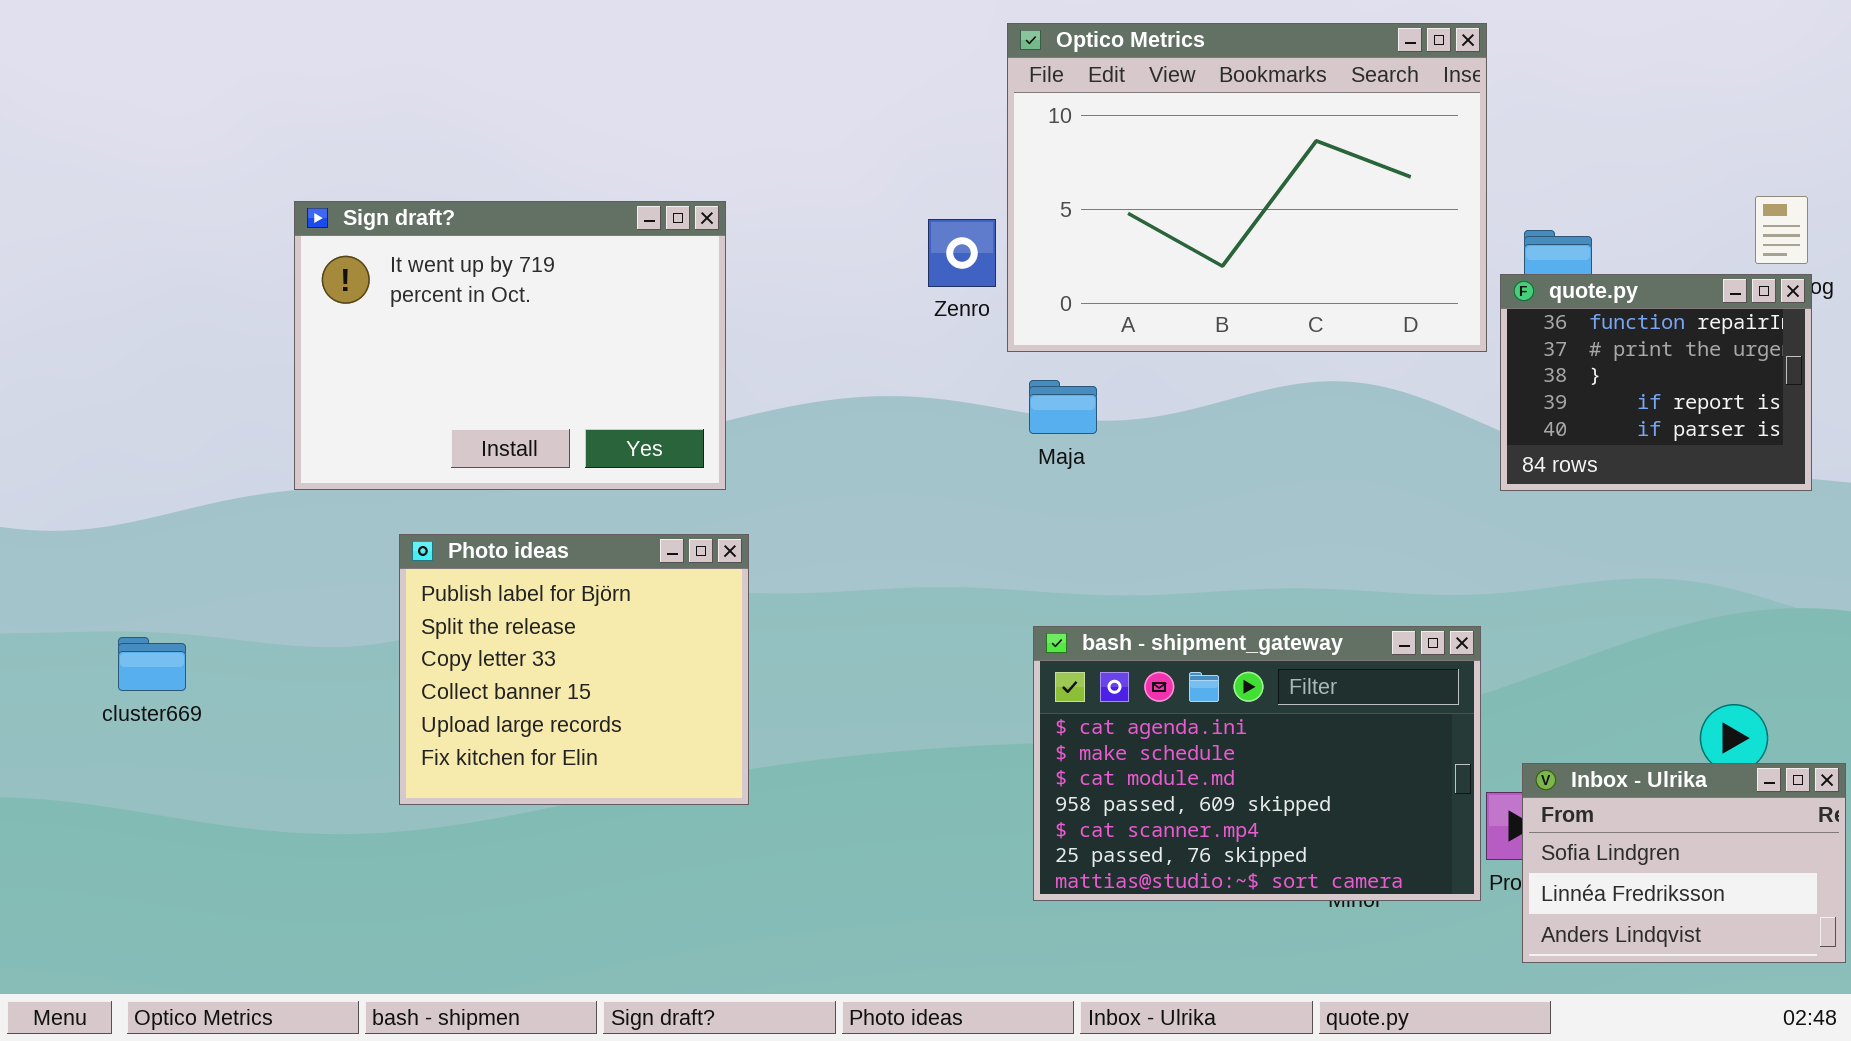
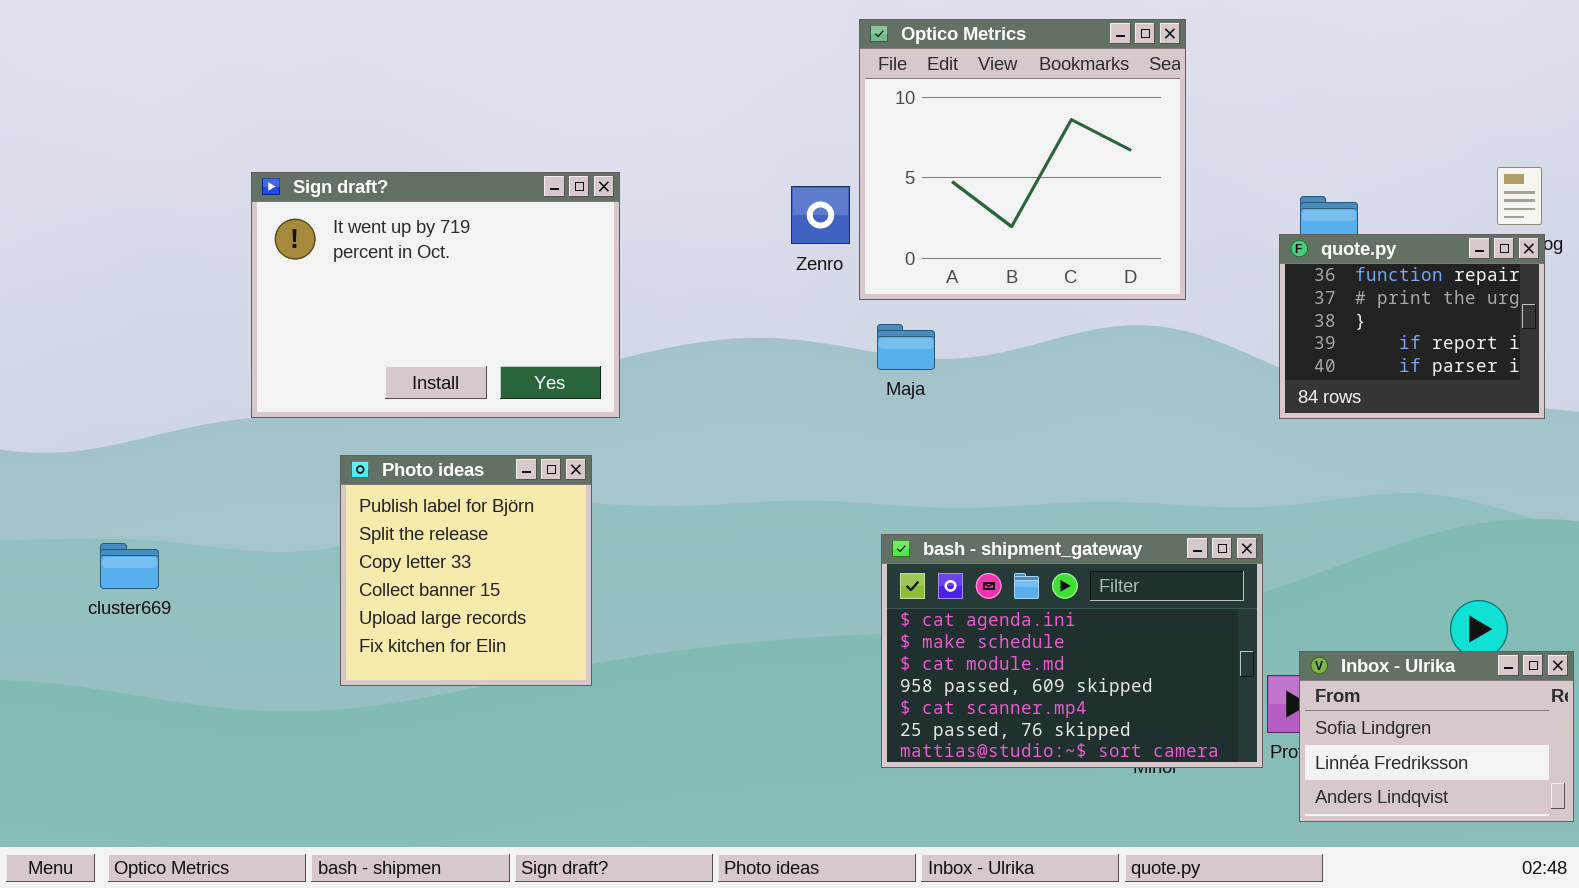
Optico Metrics: [1007,23,1487,352] -> [859,19,1186,300], resized
Photo ideas: [399,534,749,805] -> [340,455,592,686], resized

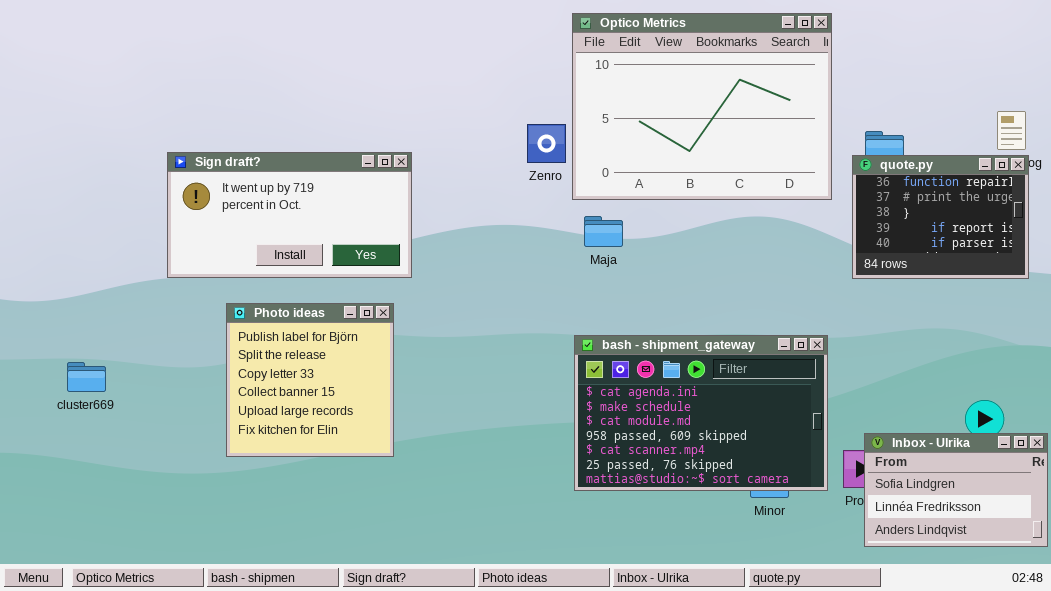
Optico Metrics: [859,19,1186,300] -> [572,13,832,200], resized
Sign draft?: [251,172,620,418] -> [167,152,412,278], resized
bash - shipment_gateway: [881,534,1263,768] -> [574,335,828,491], moved

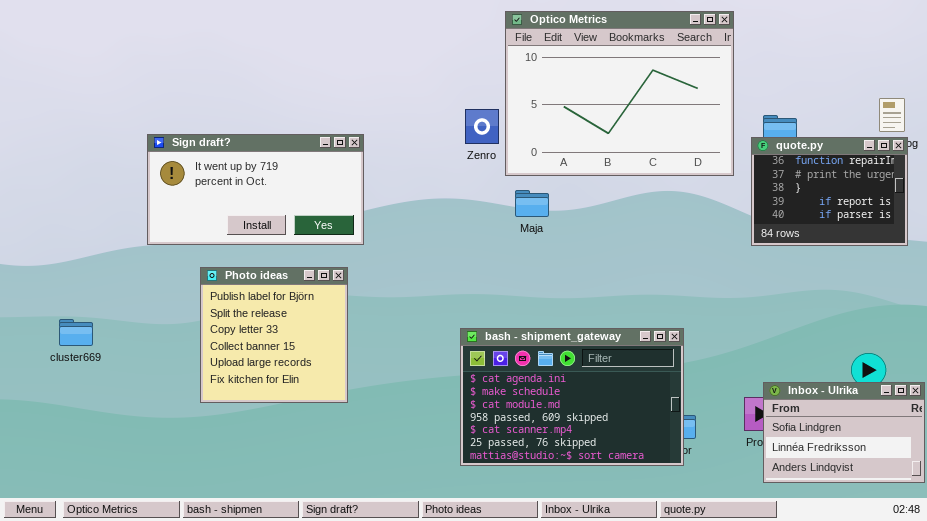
bash - shipment_gateway: [574,335,828,491] -> [460,328,684,466], moved

